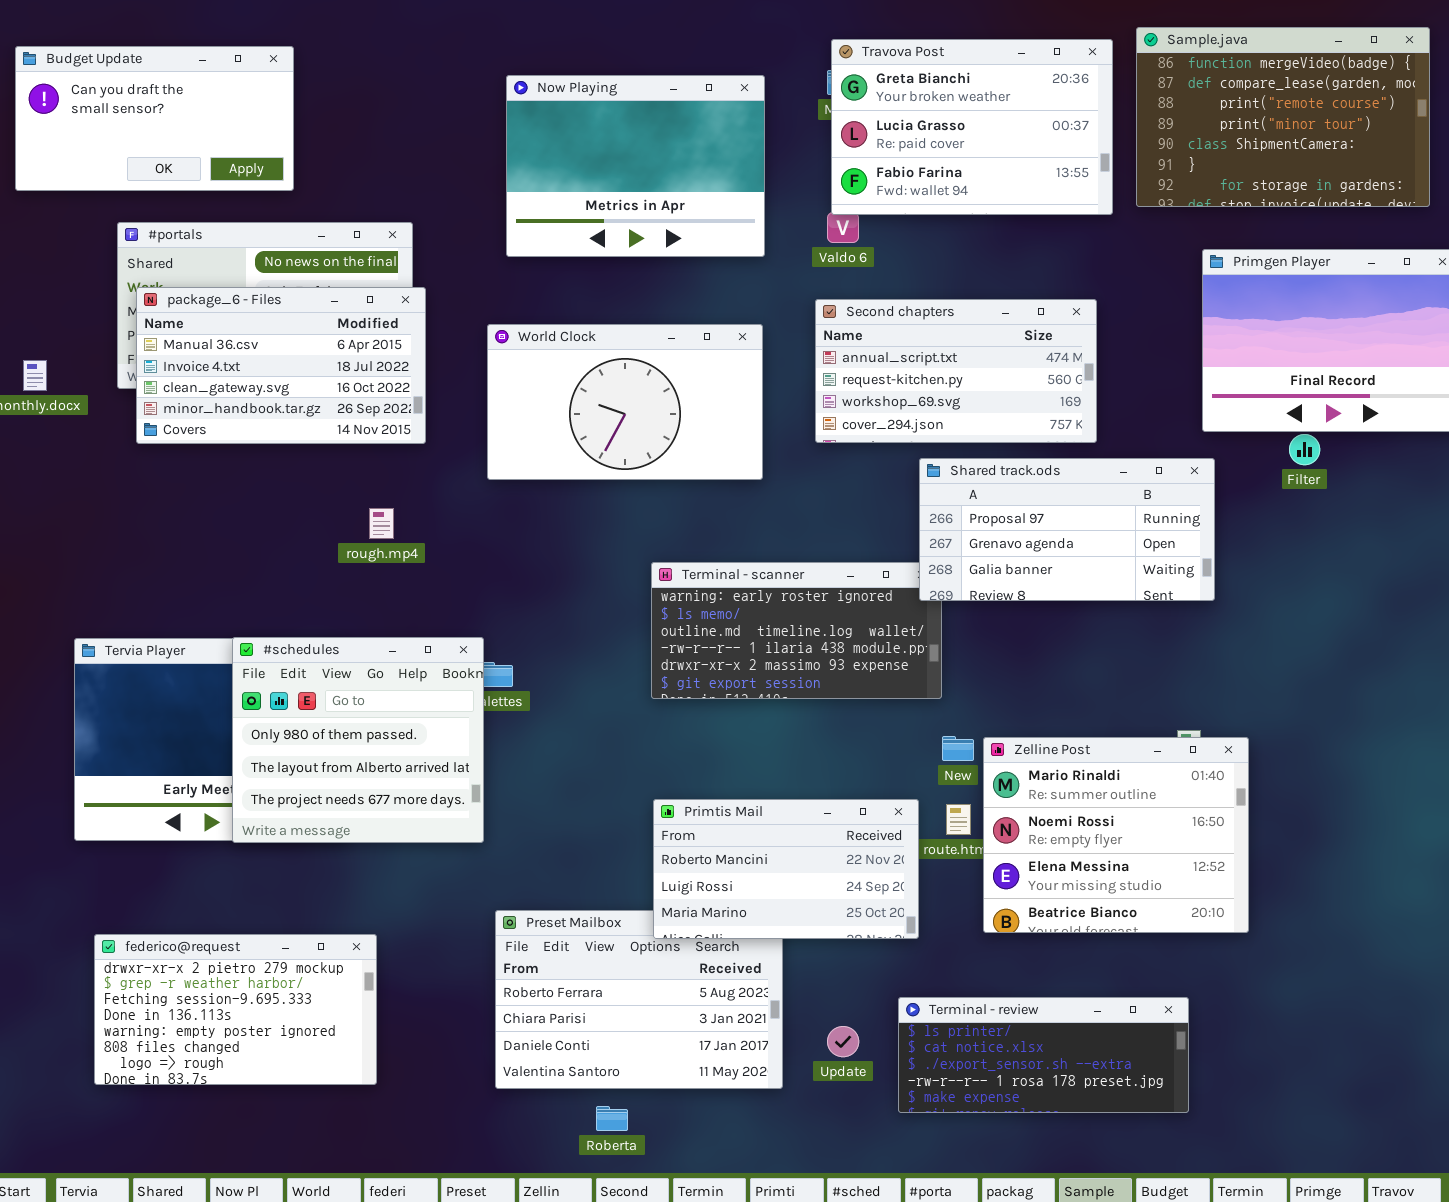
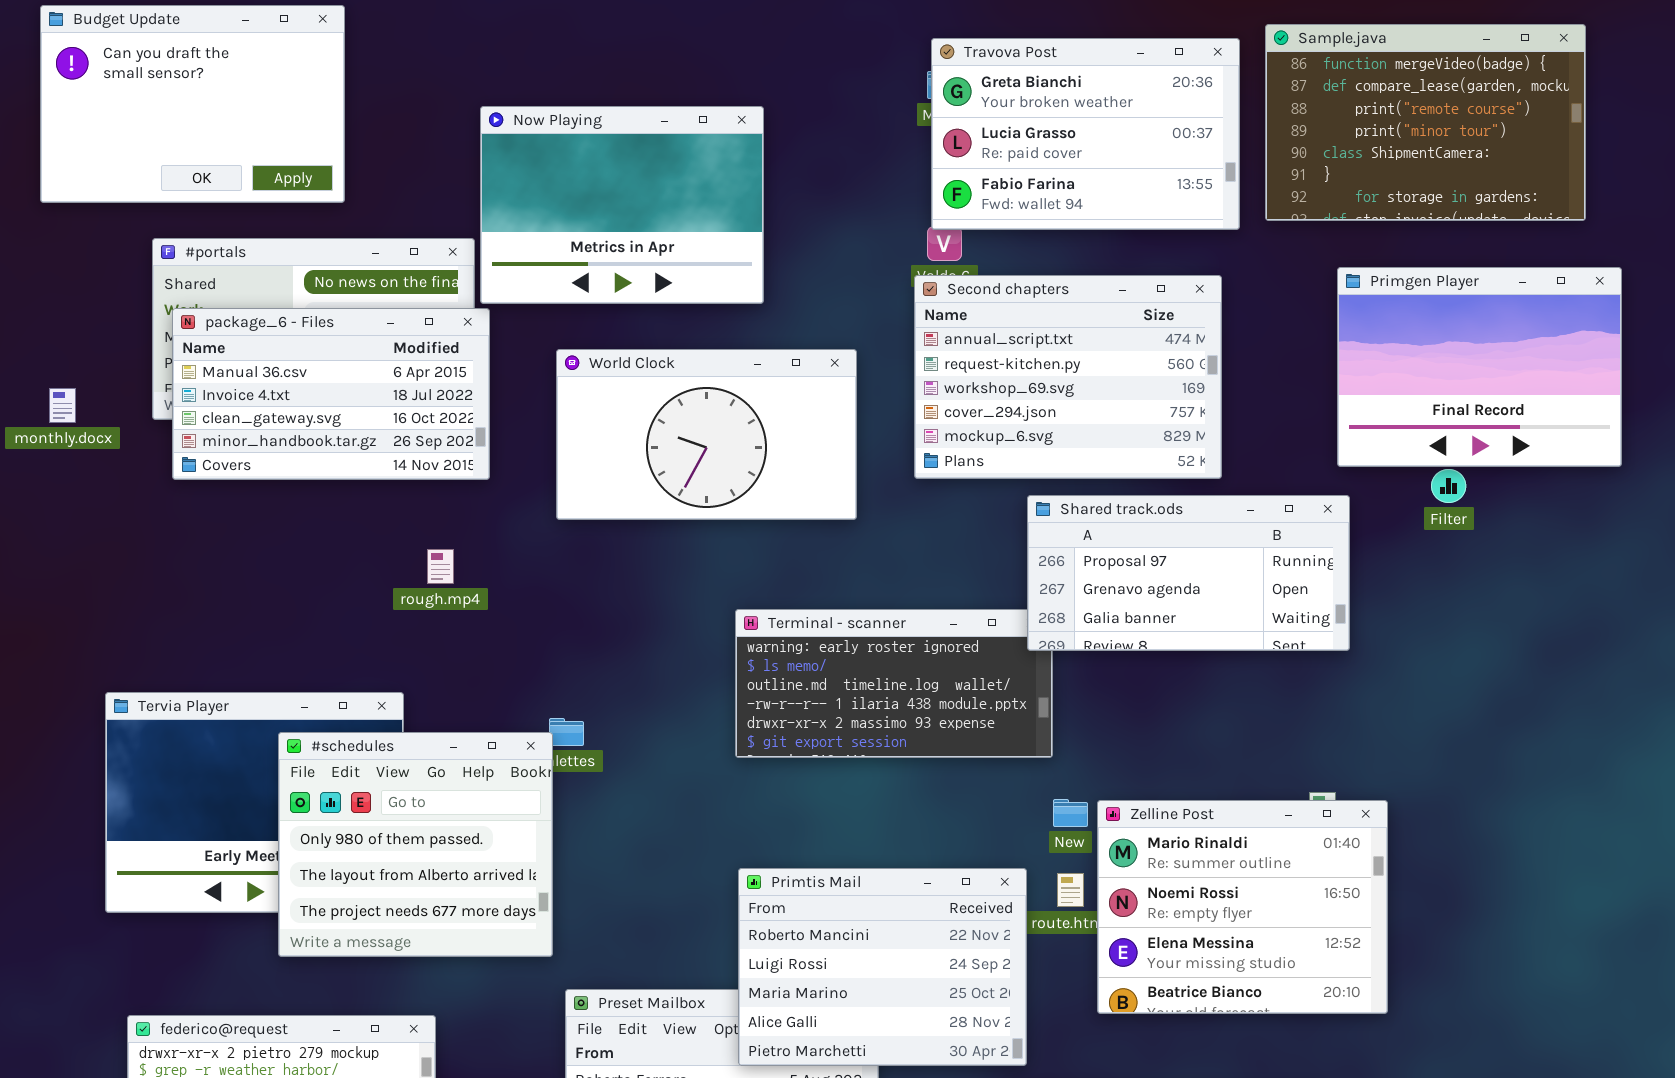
Budget Update: [15,46,294,191] -> [40,5,345,203], resized
Now Playing: [506,75,765,257] -> [480,106,764,304], moved
Second chapters: [815,299,1097,443] -> [914,275,1222,479], resized
#schedules: [232,637,484,843] -> [278,732,553,957], moved
Primtis Mail: [653,799,919,939] -> [738,868,1027,1066], resized

